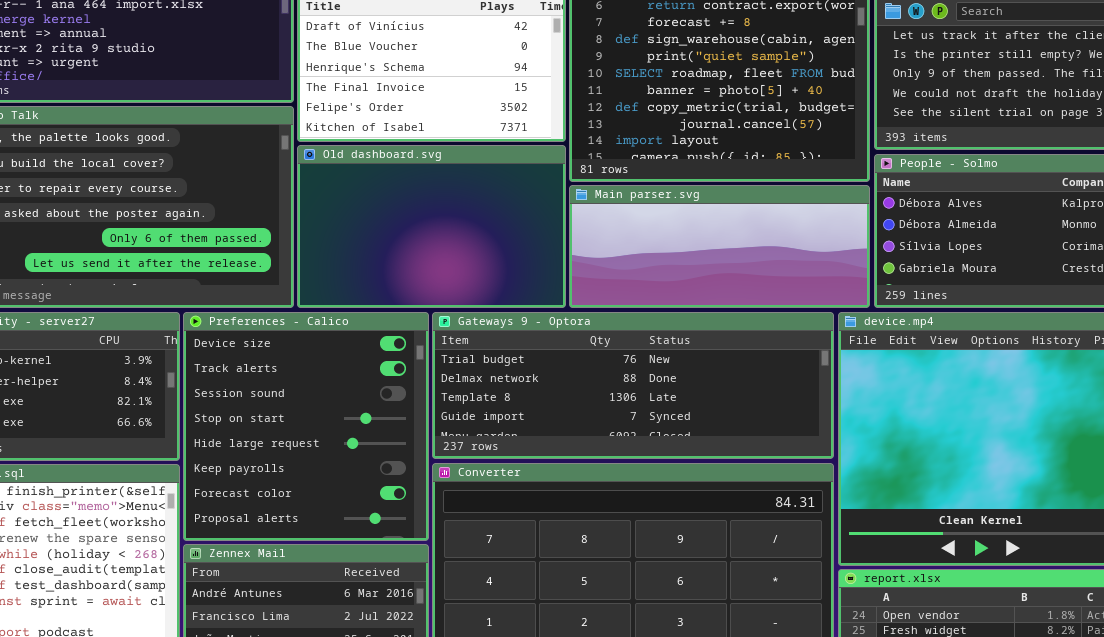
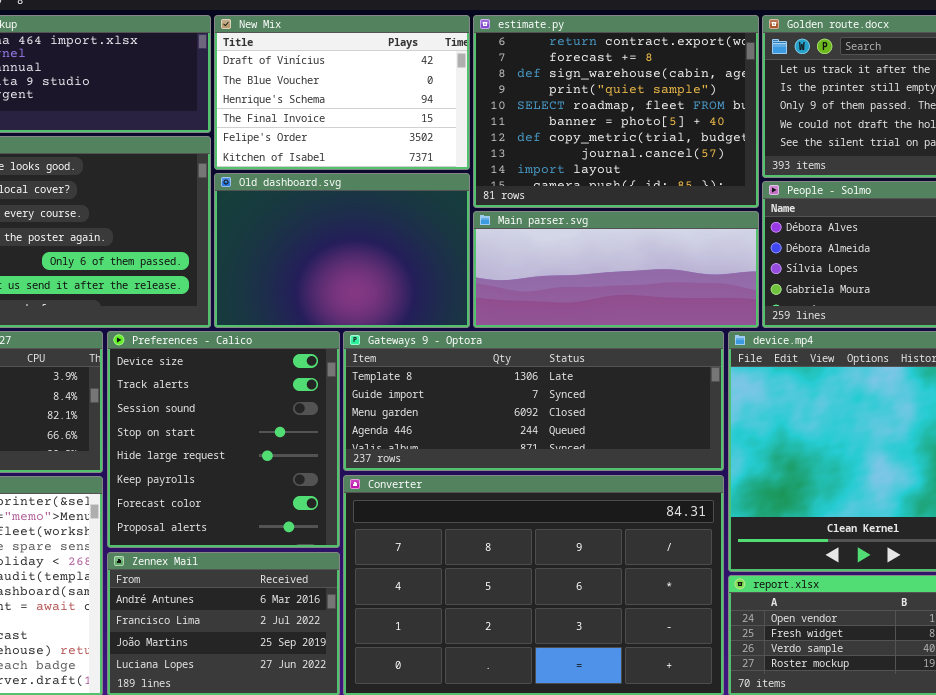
Gateways 9 - Optora: [432,312,834,459] -> [343,331,724,471], scrolled down 2 rows

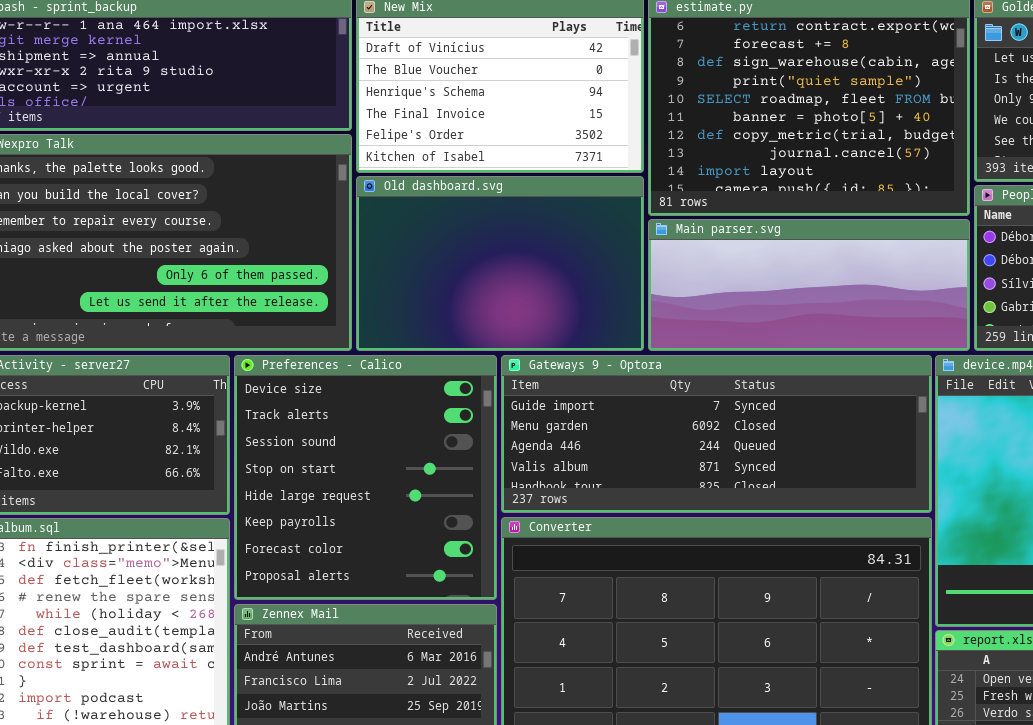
Gateways 9 - Optora: [343,331,724,471] -> [501,355,932,513], scrolled down 1 row

